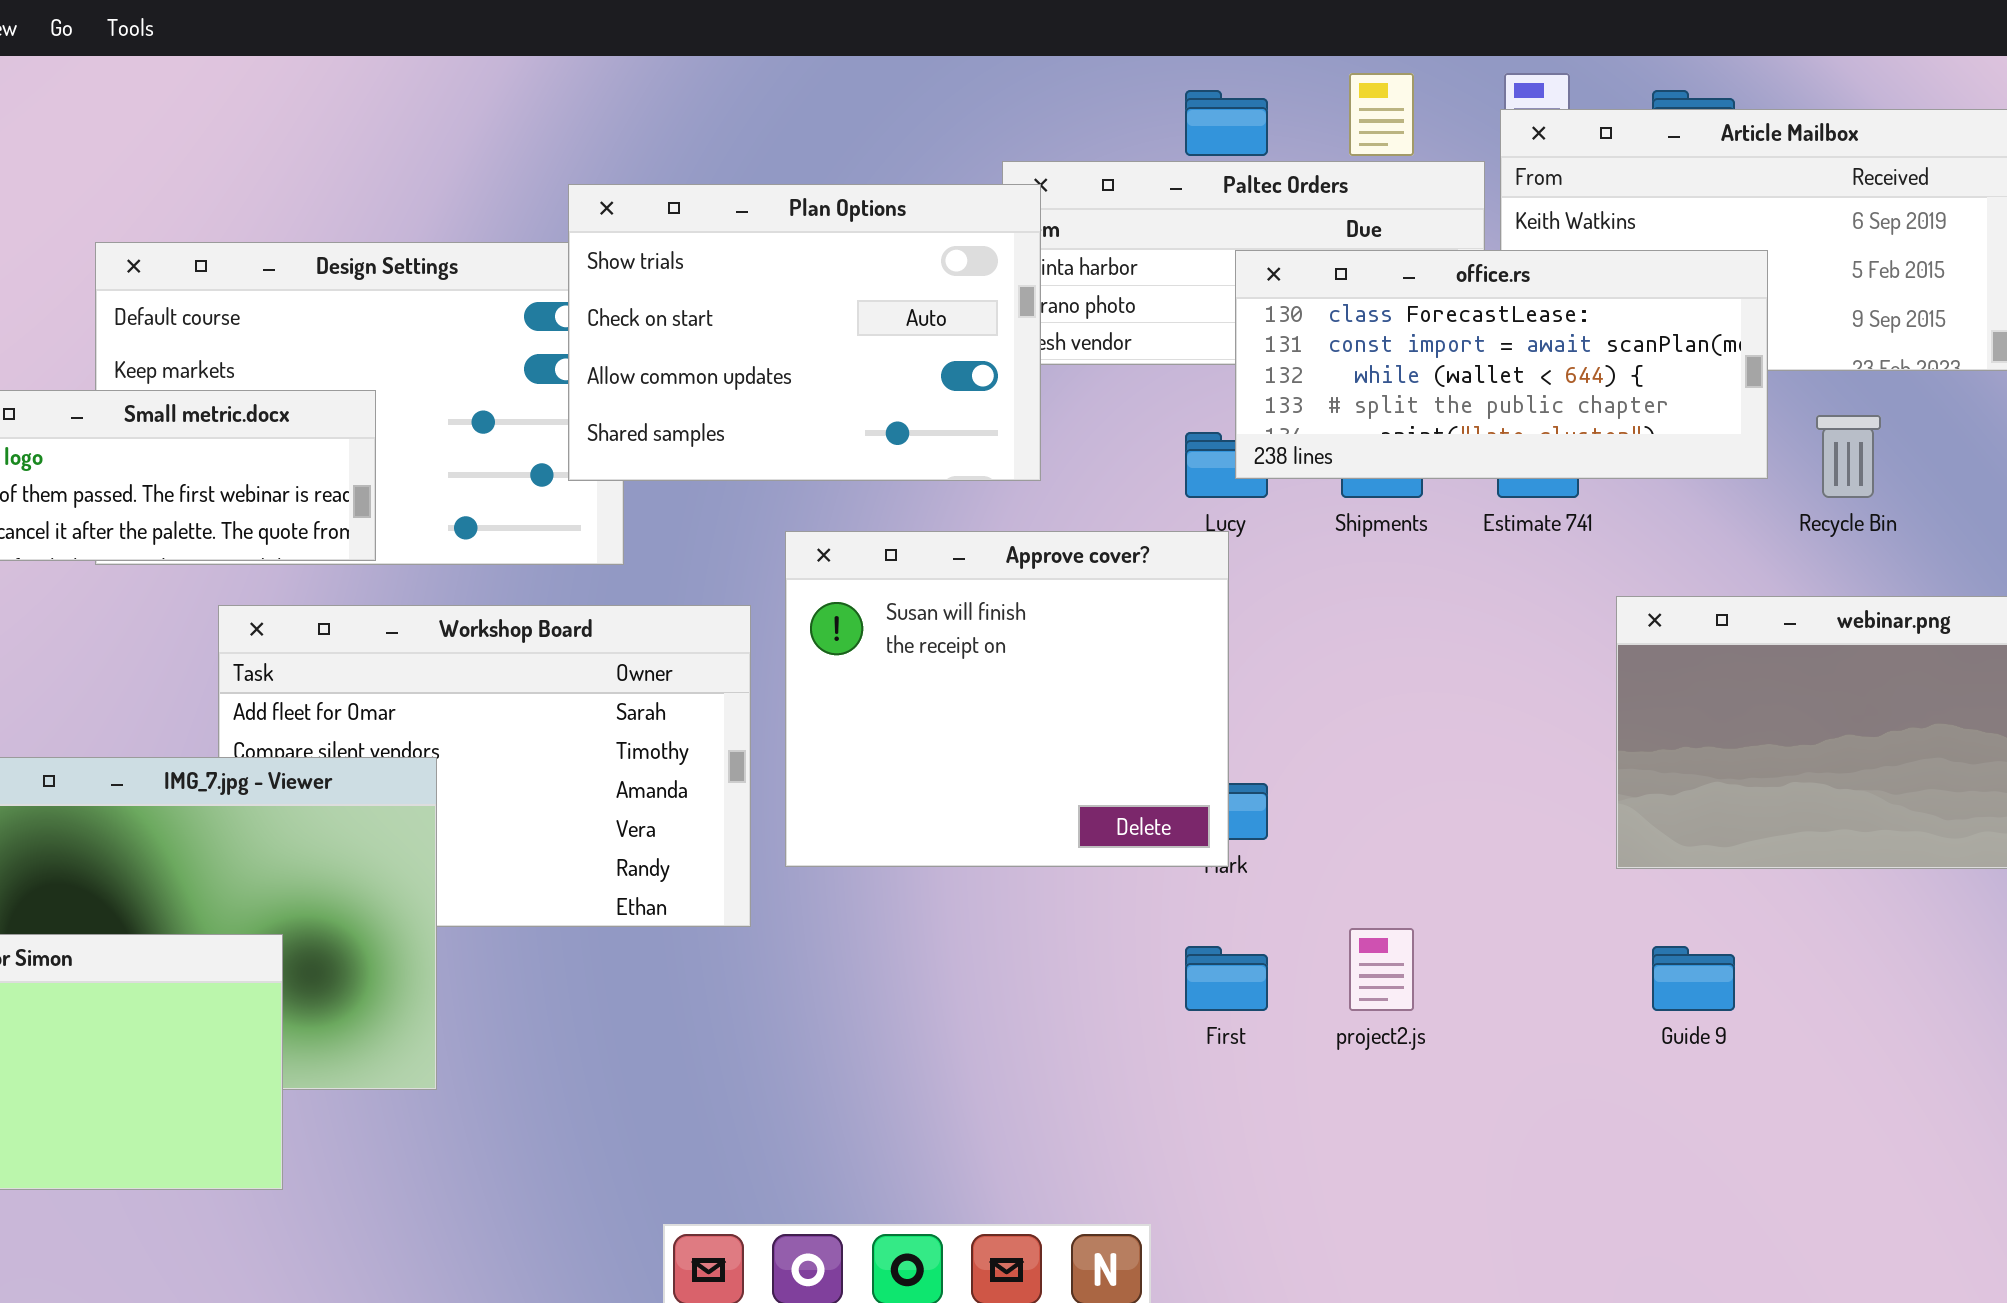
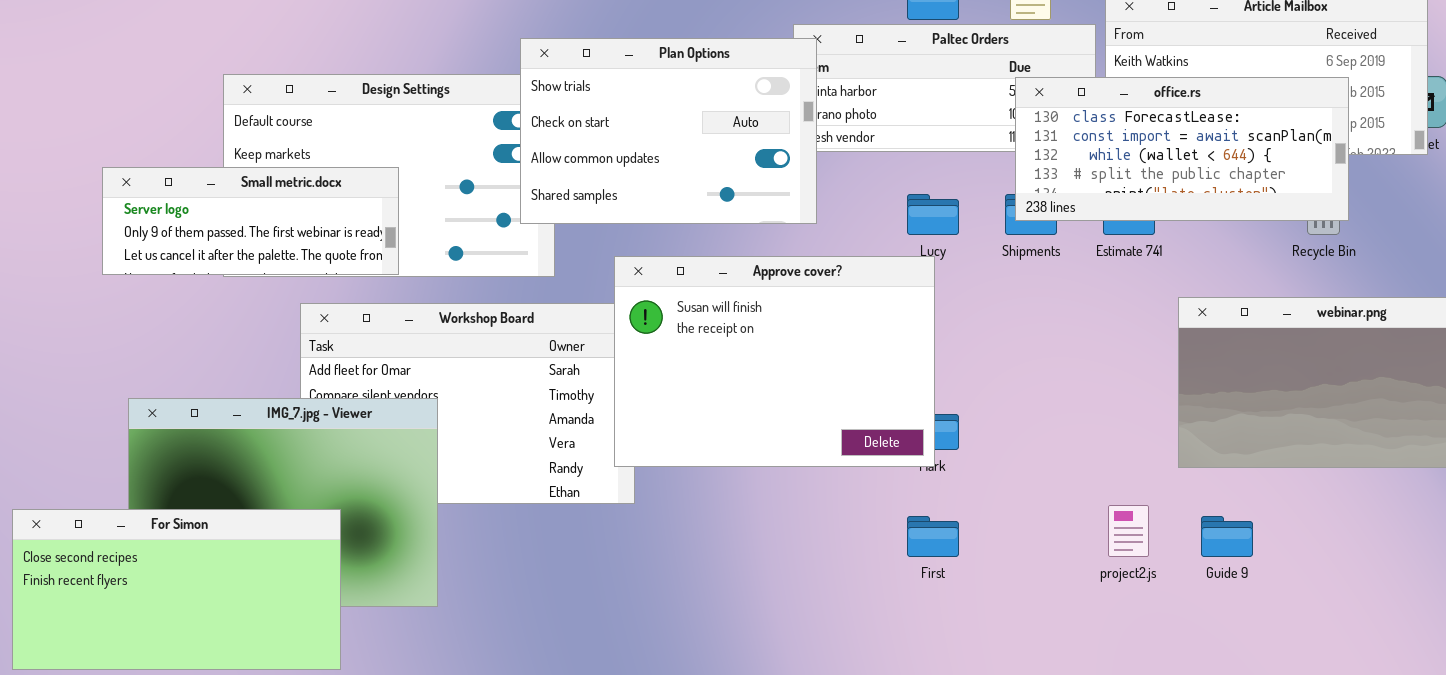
office.rs: [1235,250,1768,479] -> [1015,77,1349,221], moved
Approve cover?: [785,531,1229,867] -> [614,256,935,467], resized
project2.js: [1349,928,1414,1011] -> [1108,505,1149,557], moved

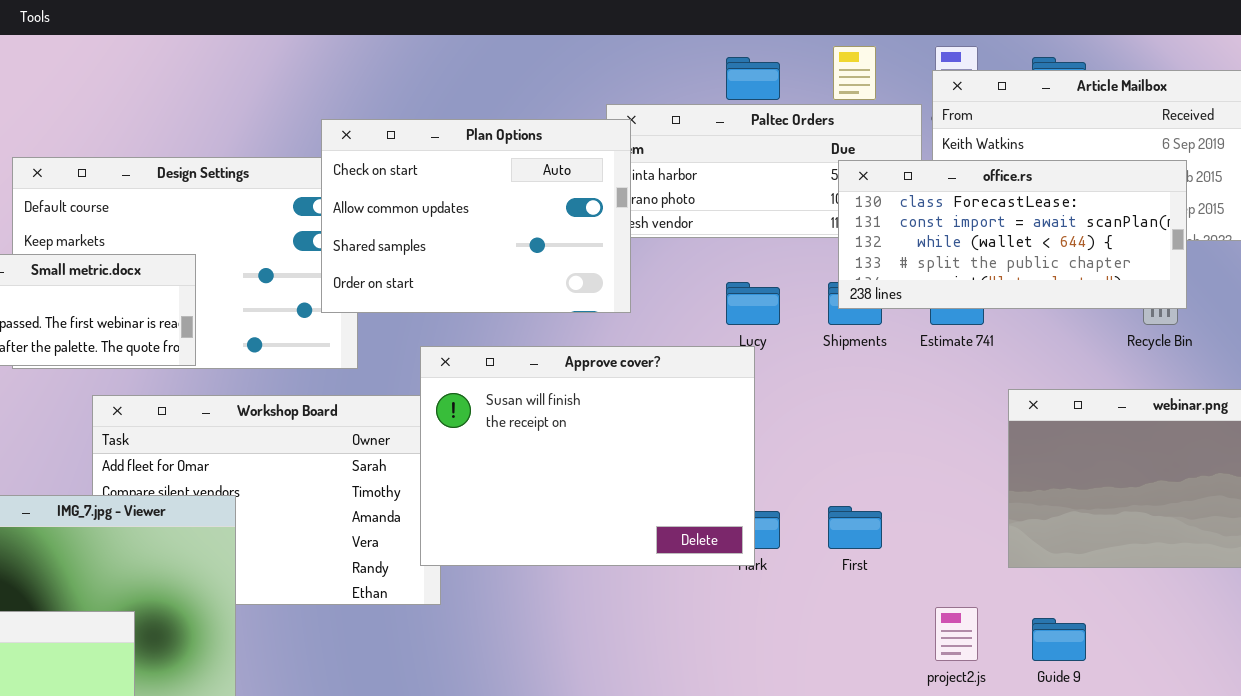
Plan Options: [520,38,817,224] -> [321,119,631,313], scrolled down 1 row
First: [907,516,959,557] -> [828,506,882,549], moved

